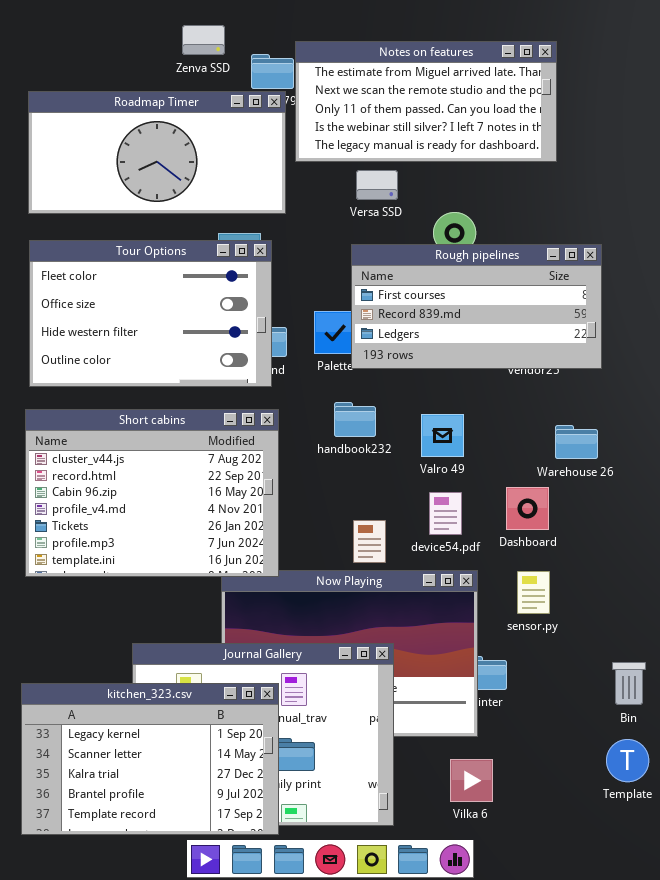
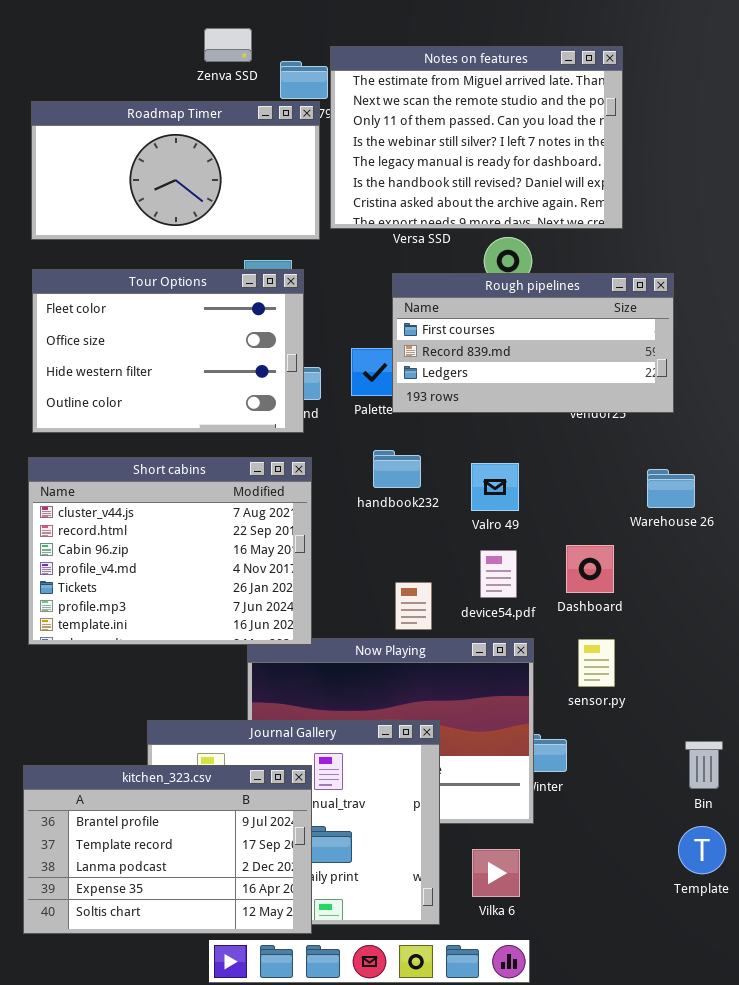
Notes on features: [295,41,557,162] -> [330,46,623,229], resized
Warehouse 26: [555,425,598,459] -> [647,469,695,508], moved
kitchen_323.csv: [21,683,279,835] -> [23,765,312,934], scrolled down 3 rows
Vilka 6: [450,759,493,802] -> [472,849,520,897], moved

